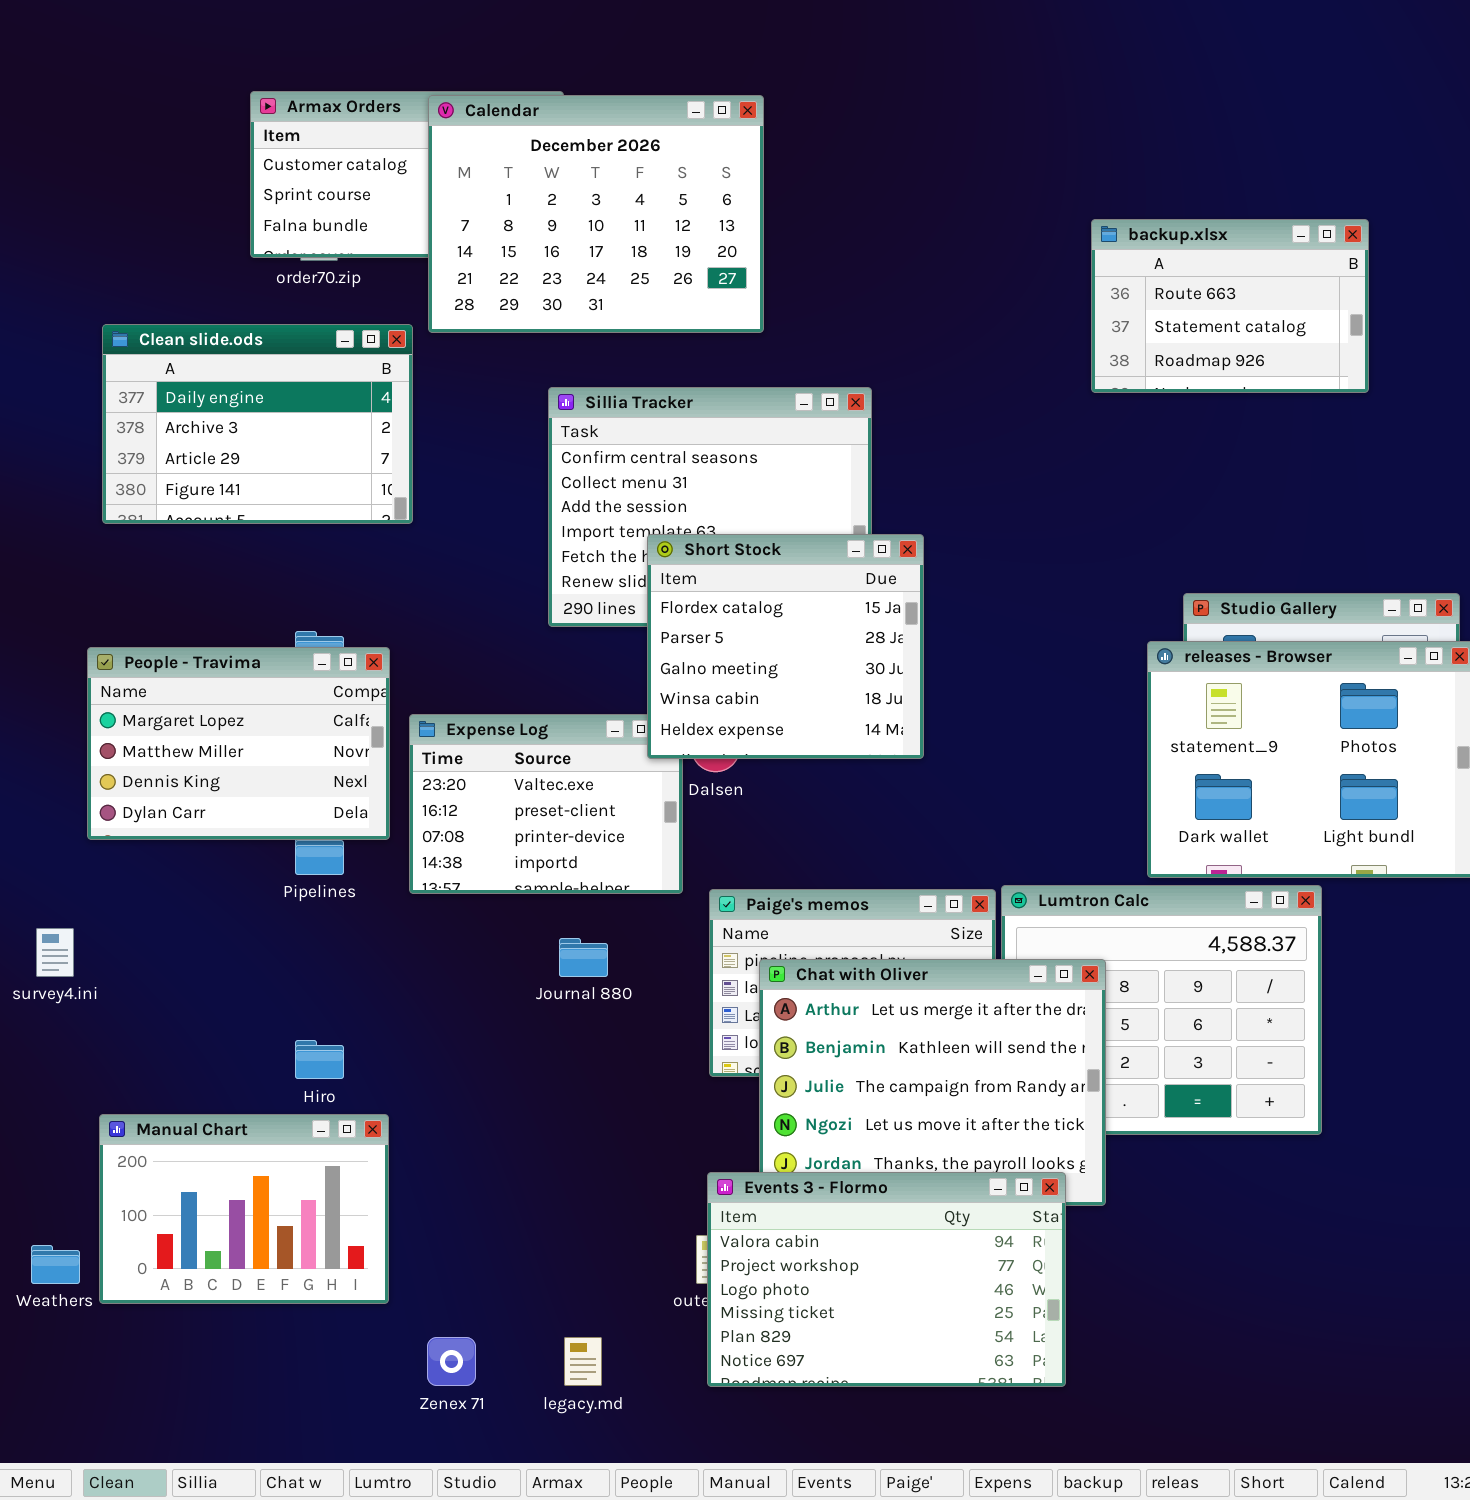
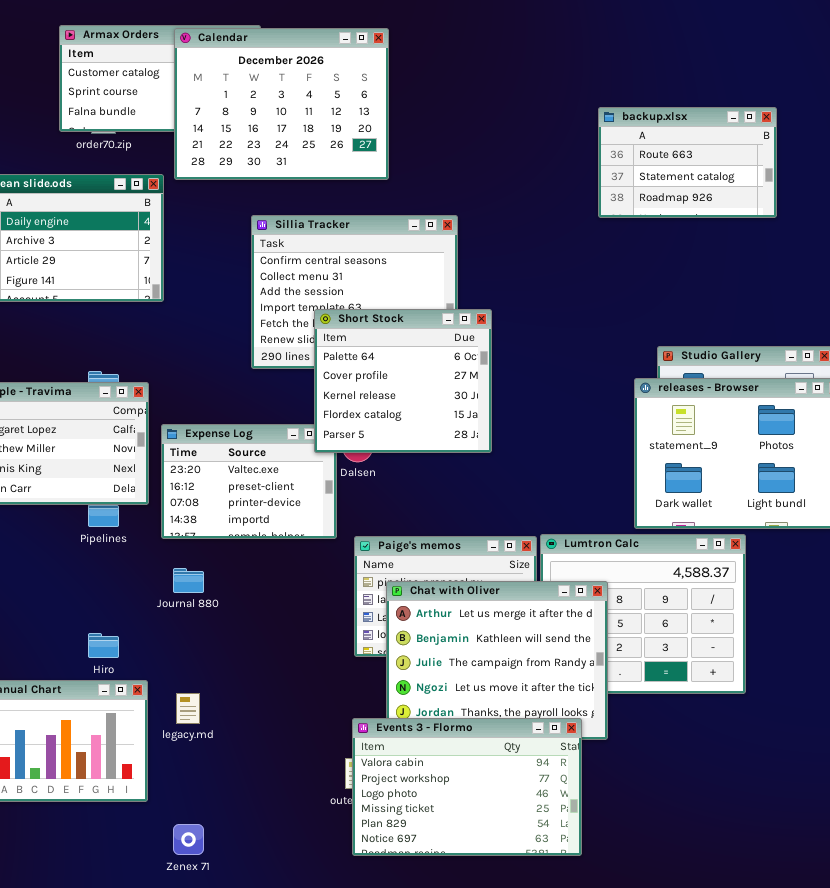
Short Stock: [647,534,924,759] -> [314,309,492,453], scrolled up 3 rows
Journal 880: [559,938,608,977] -> [173,568,204,593], moved
legacy.md: [564,1337,602,1386] -> [176,693,200,724], moved

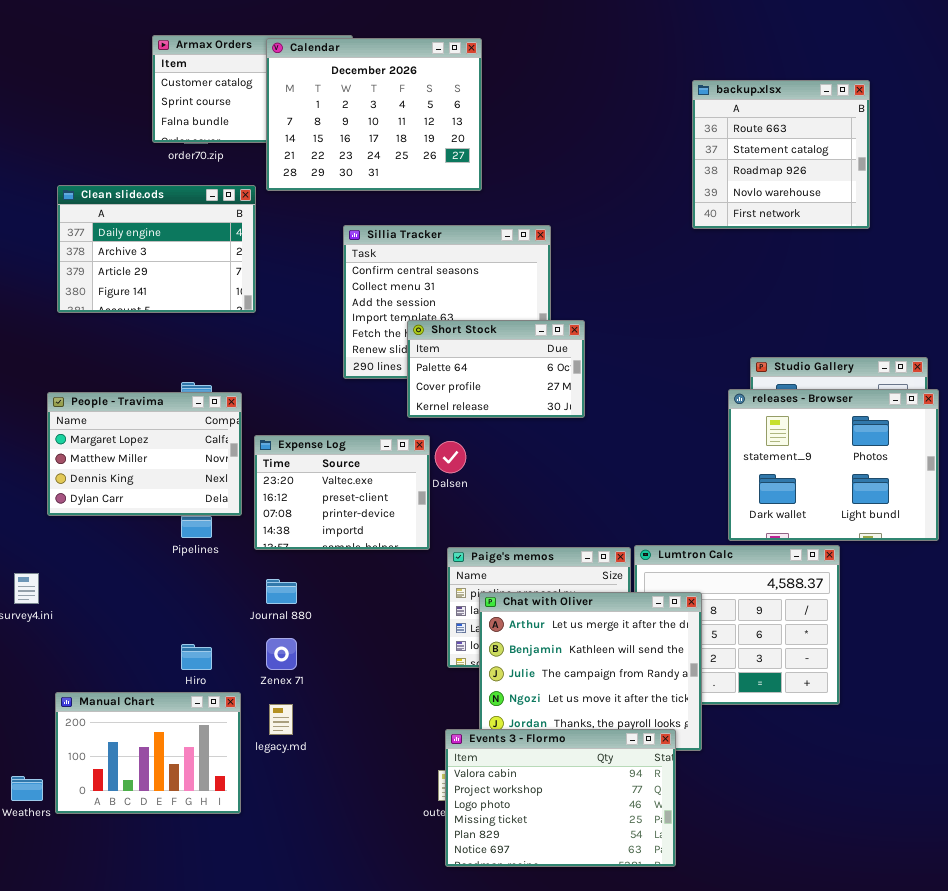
backup.xlsx: [598,107,777,218] -> [692,80,870,229], resized
Short Stock: [314,309,492,453] -> [407,320,585,418], resized
Zenex 71: [173,824,204,855] -> [266,638,297,670], moved

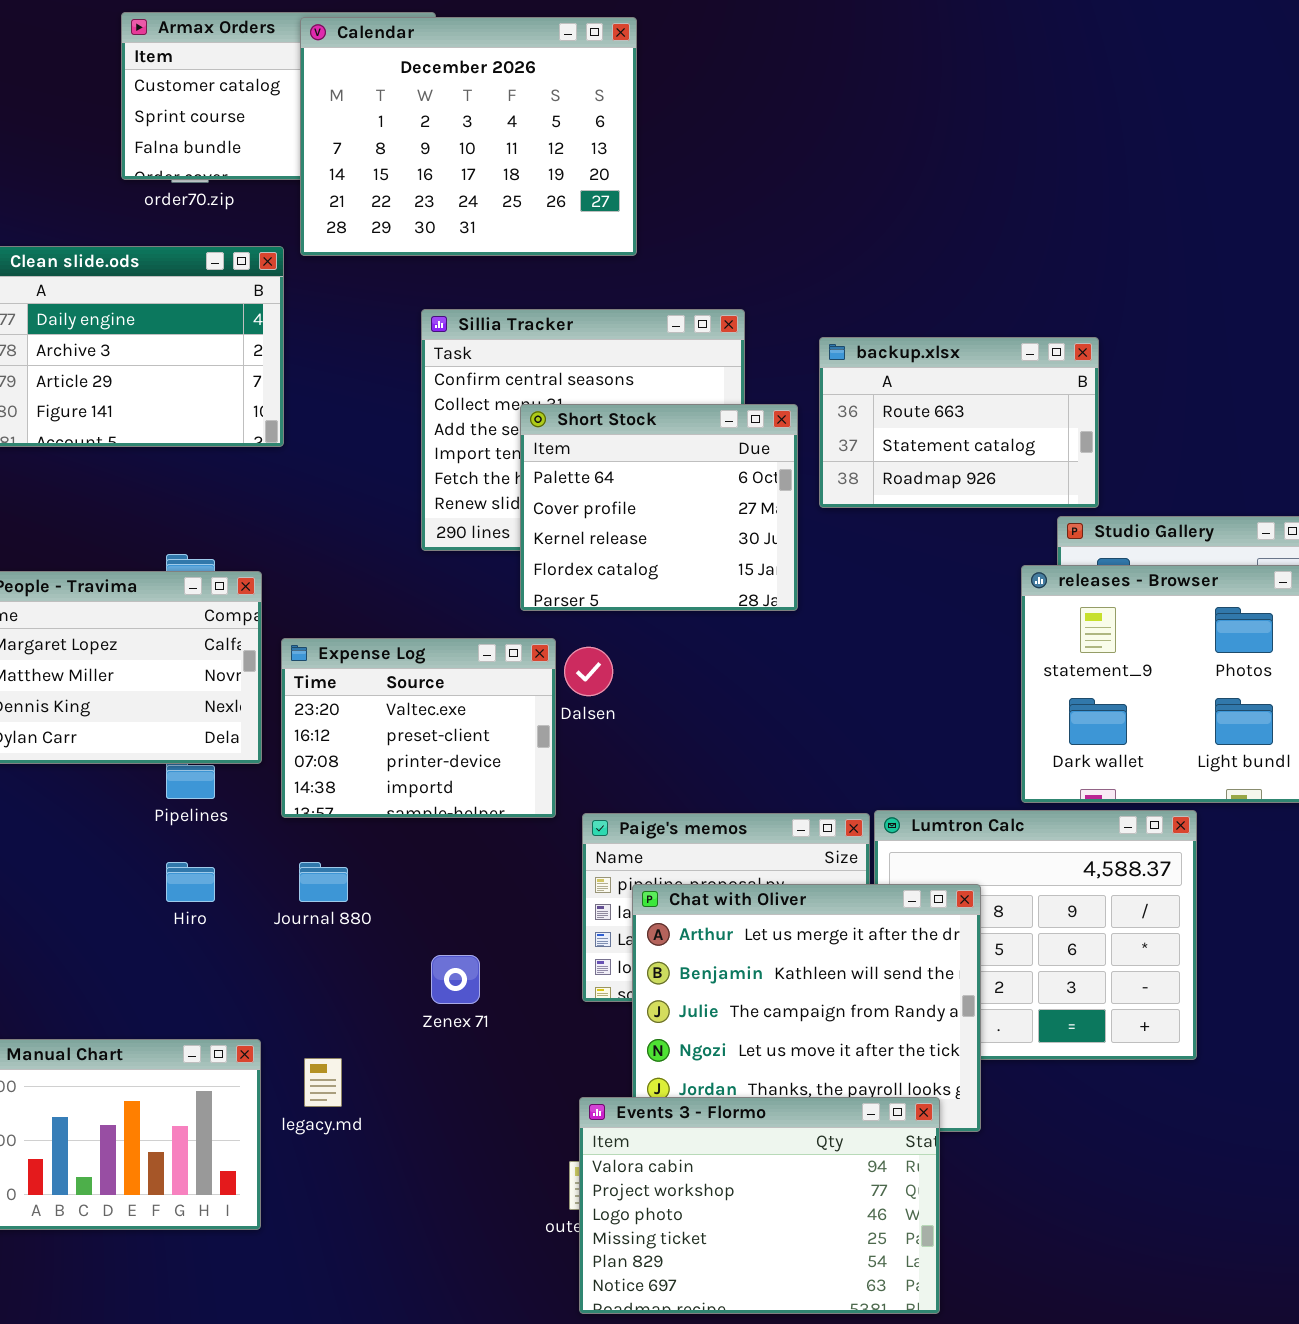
backup.xlsx: [692,80,870,229] -> [819,337,1099,508], moved, resized
Short Stock: [407,320,585,418] -> [520,404,798,611], resized
Zenex 71: [266,638,297,670] -> [431,955,480,1004], moved
Hiro: [181,644,212,670] -> [166,862,215,902], moved

